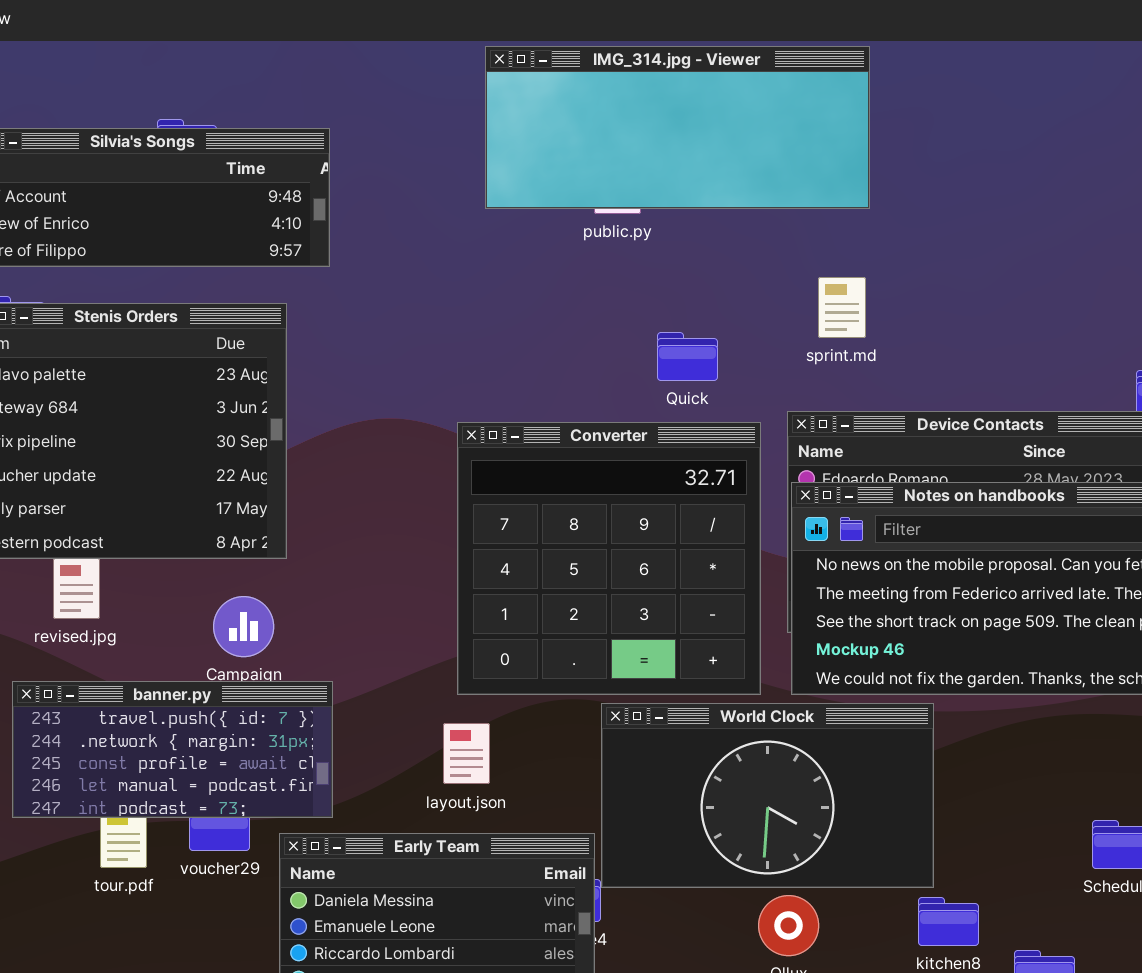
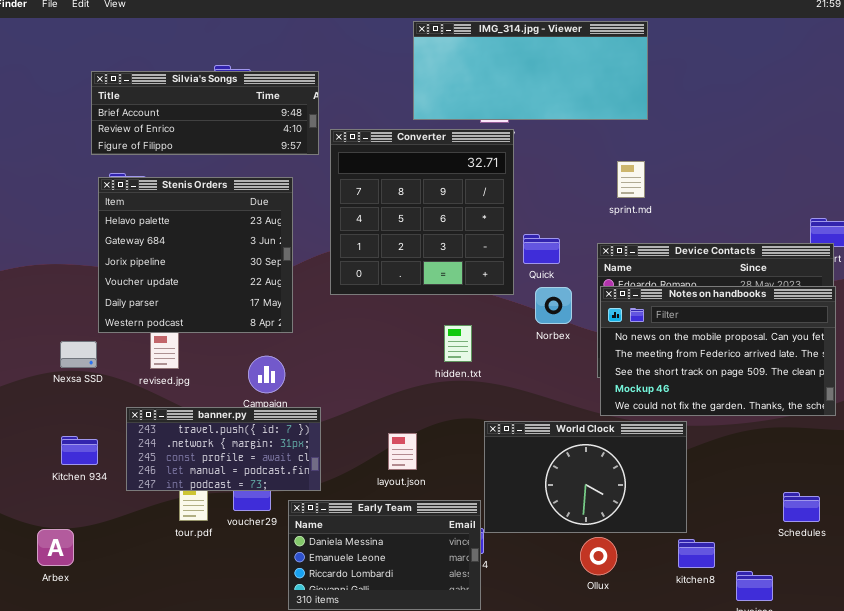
Quick: [657,332,718,381] -> [523,234,560,264], moved
Converter: [457,422,761,695] -> [330,129,514,295], moved

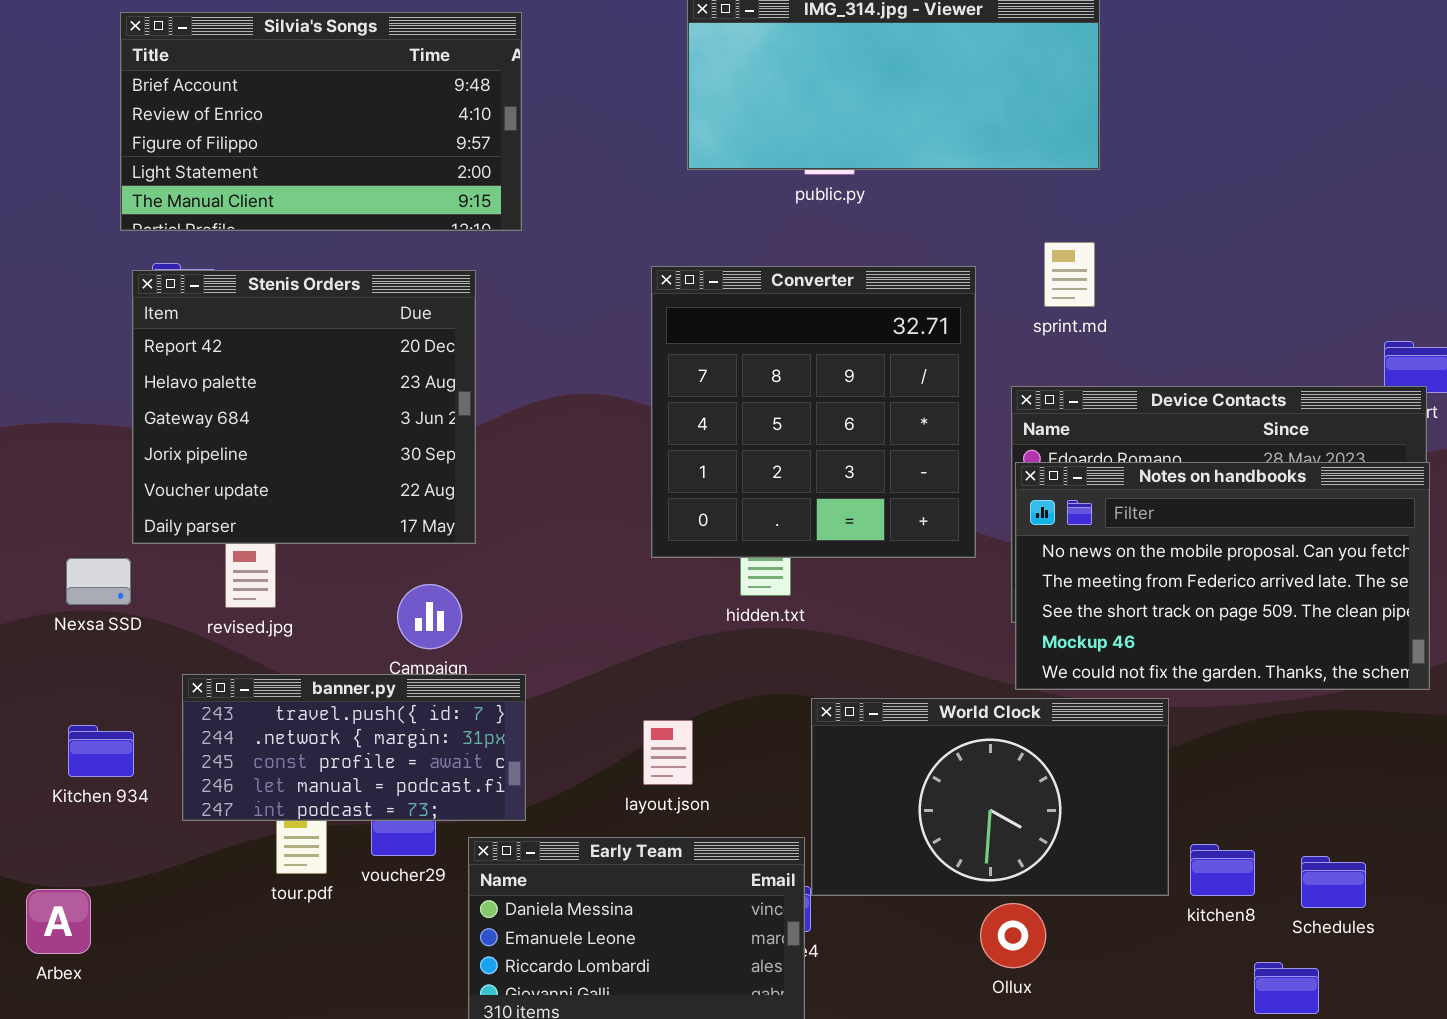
Silvia's Songs: [91,71,319,155] -> [120,12,522,231], resized
Converter: [330,129,514,295] -> [651,266,976,558], moved
Stenis Orders: [98,177,293,333] -> [132,270,476,544], scrolled up 1 row
Schedules: [783,492,820,522] -> [1301,856,1366,908], moved
kitchen8: [678,539,715,568] -> [1190,844,1255,896], moved

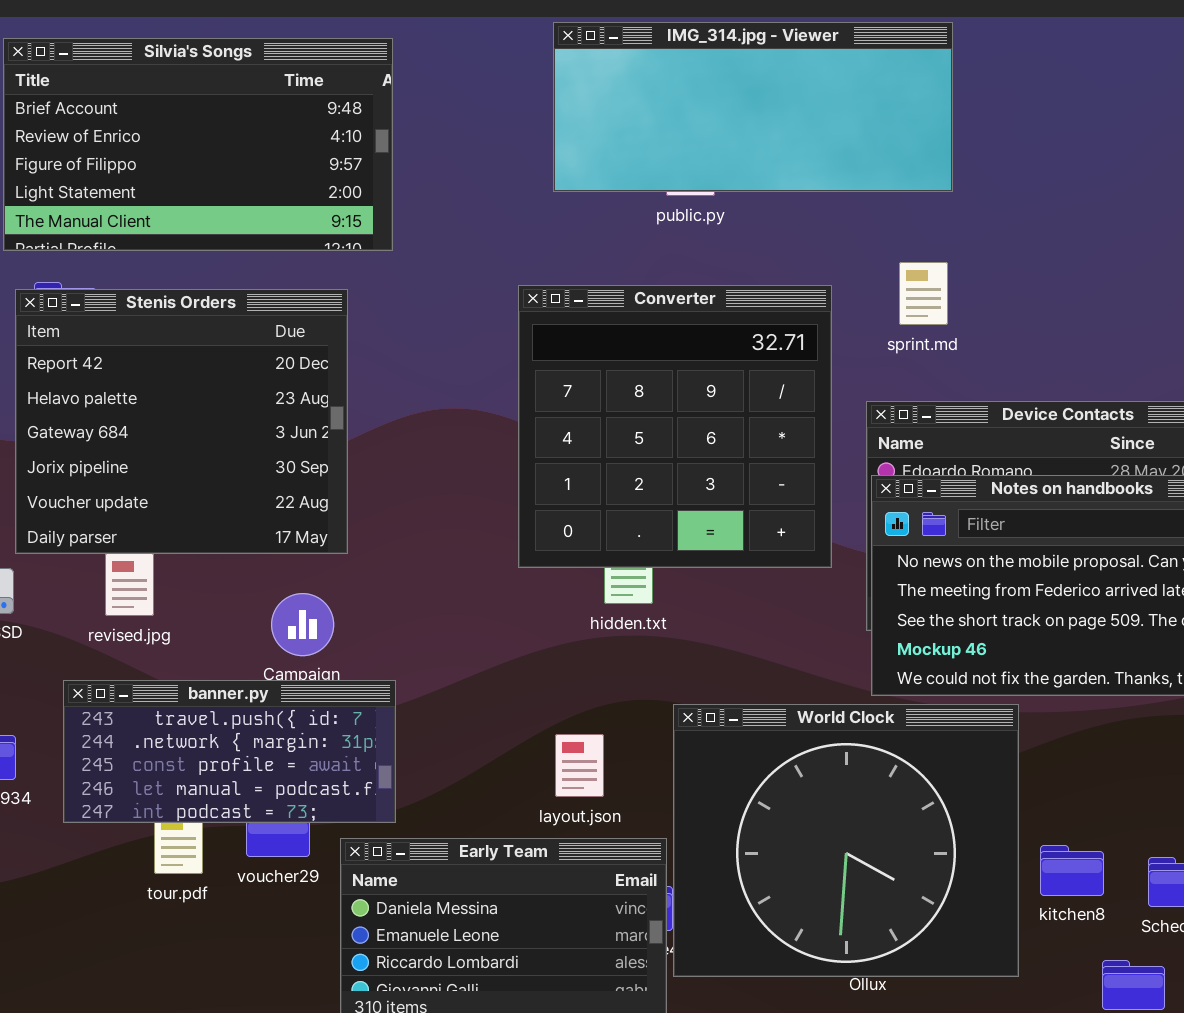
World Clock: [811,698,1169,896] -> [673,704,1019,977], resized
layout.json: [643,720,693,785] -> [555,734,604,797], moved

